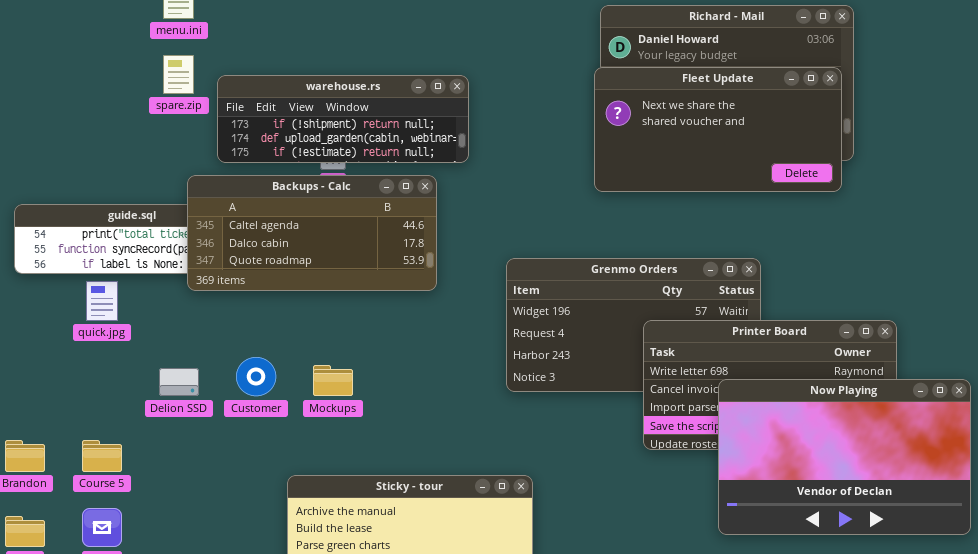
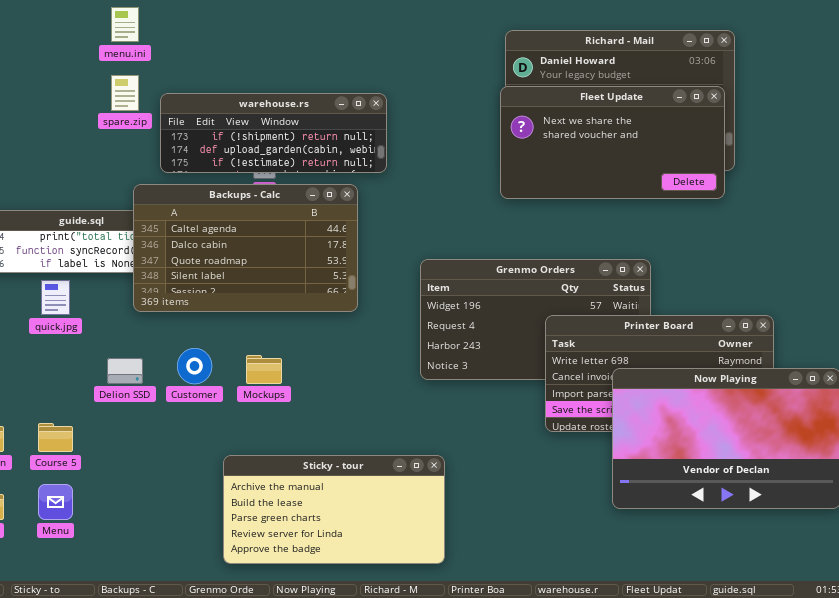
Backups - Calc: [187,175,437,291] -> [133,184,358,312], resized

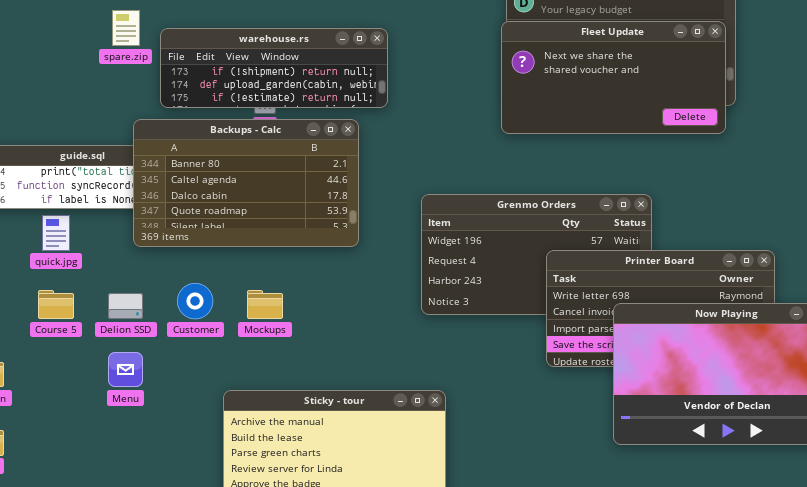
Backups - Calc: [133,184,358,312] -> [133,119,359,247], scrolled up 1 row
Course 5: [38,423,73,452] -> [38,290,74,319], moved
Menu: [38,484,73,520] -> [108,352,143,387], moved

